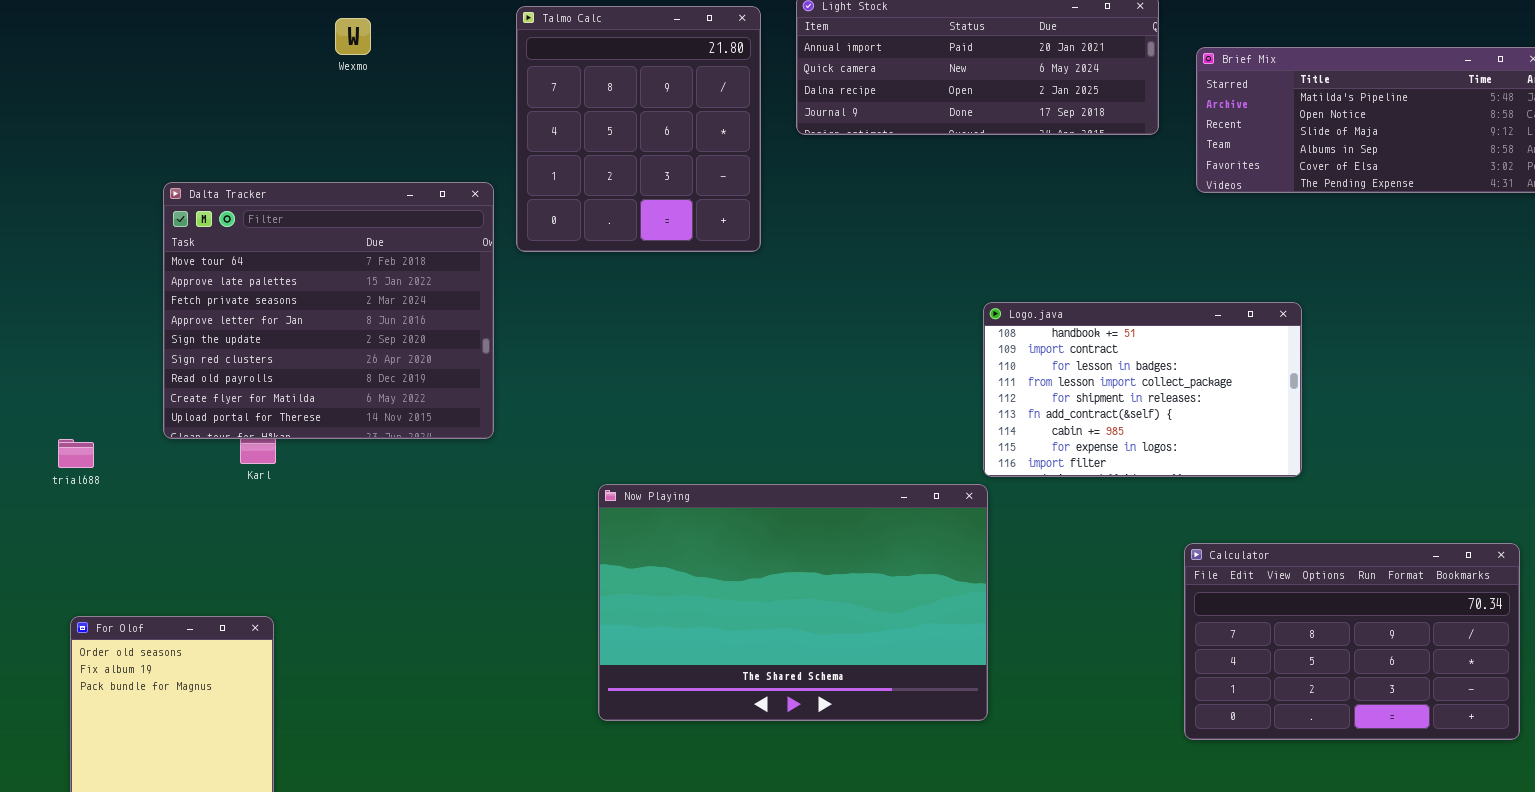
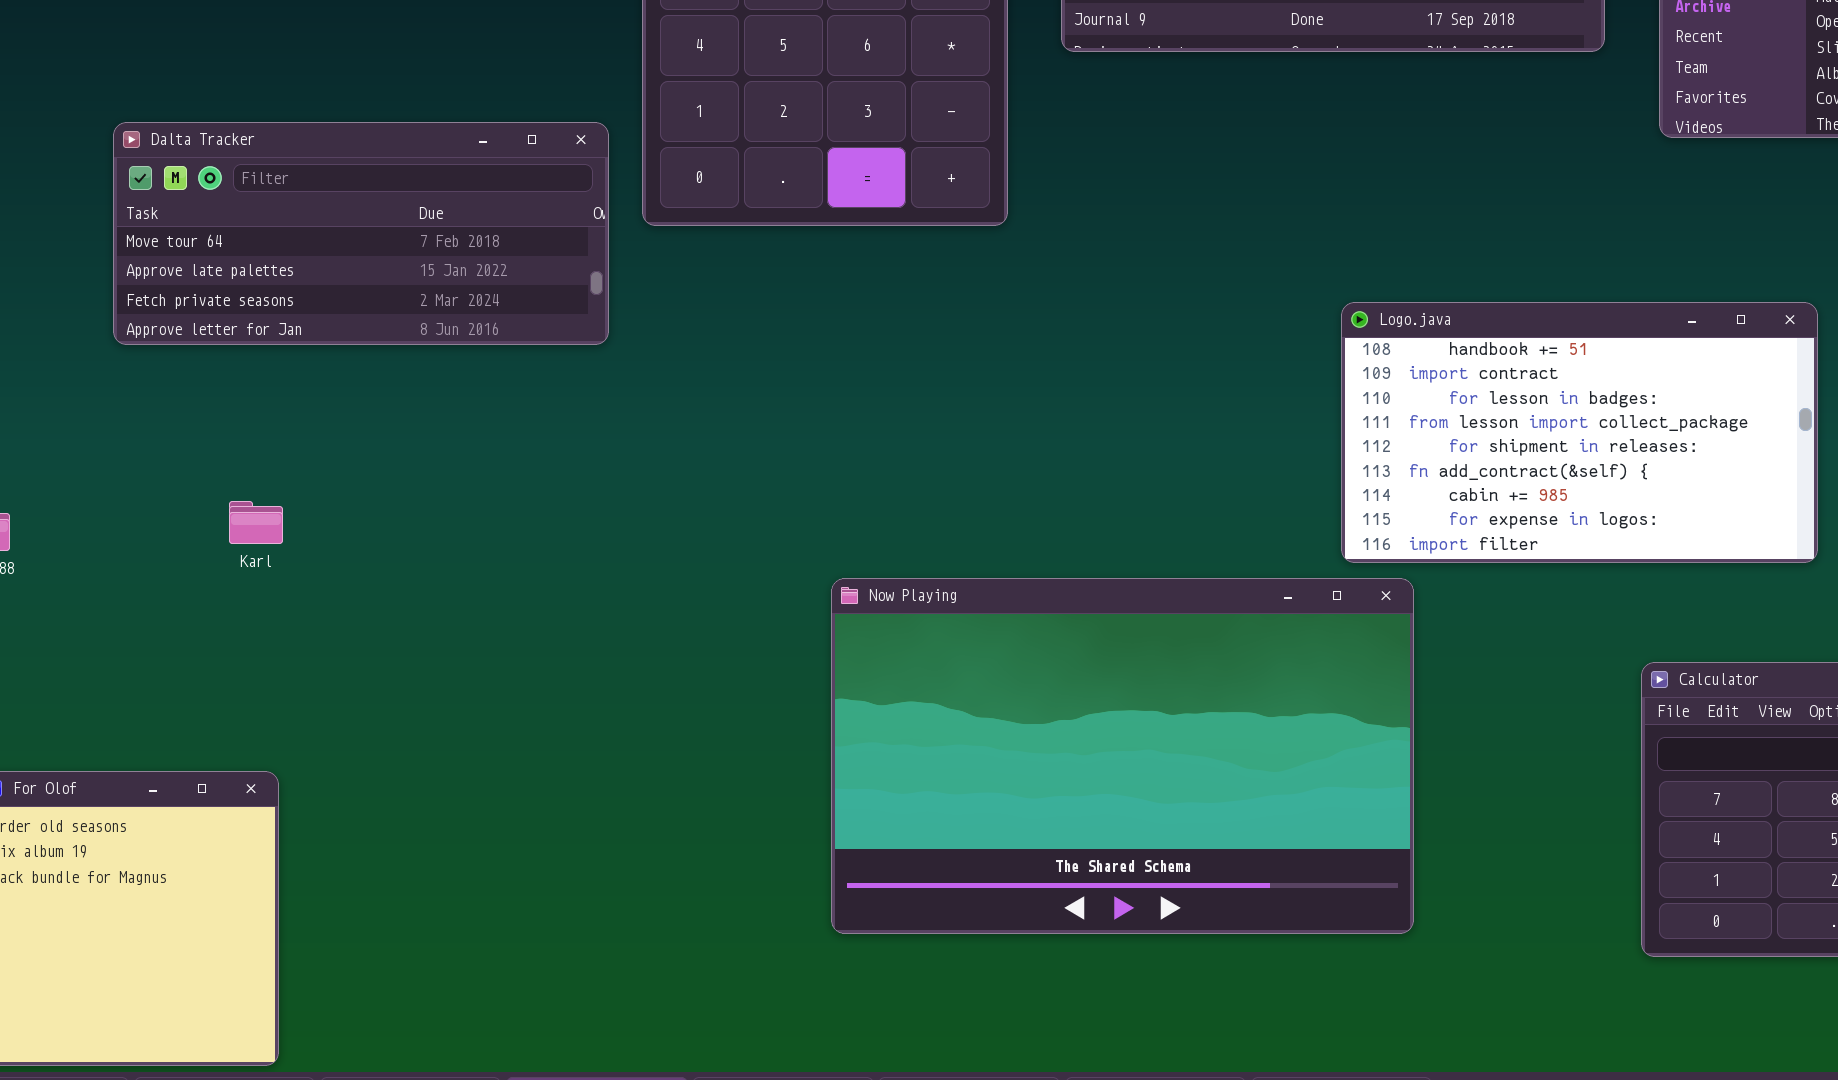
Dalta Tracker: [163,182,494,439] -> [113,122,609,345], resized
Now Playing: [598,484,988,721] -> [831,578,1414,934], moved

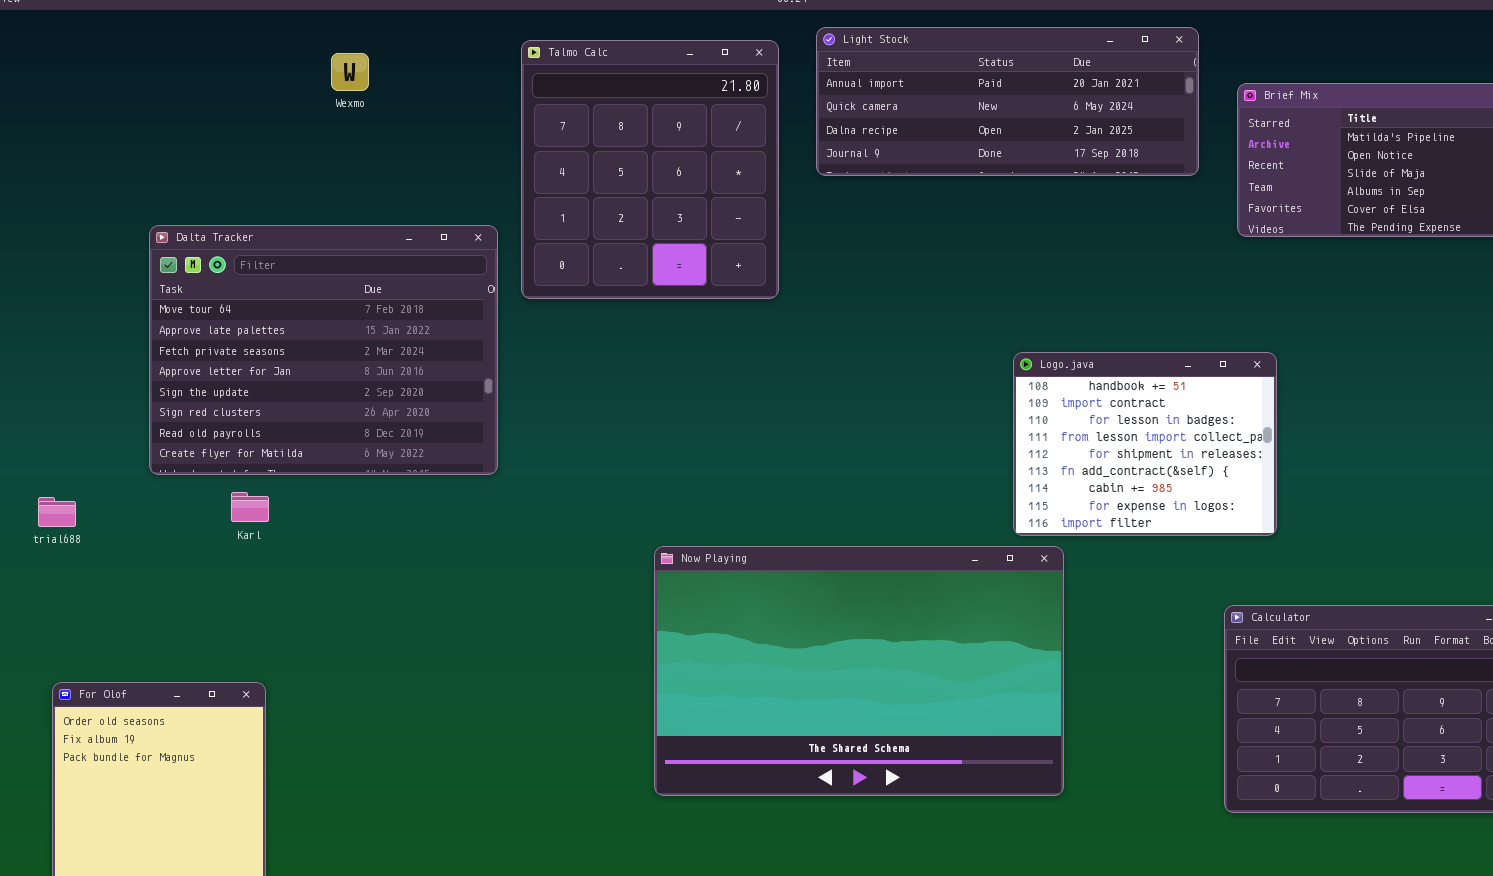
Dalta Tracker: [113,122,609,345] -> [149,225,498,475], resized
Logo.java: [1341,302,1818,563] -> [1013,352,1277,536], resized

